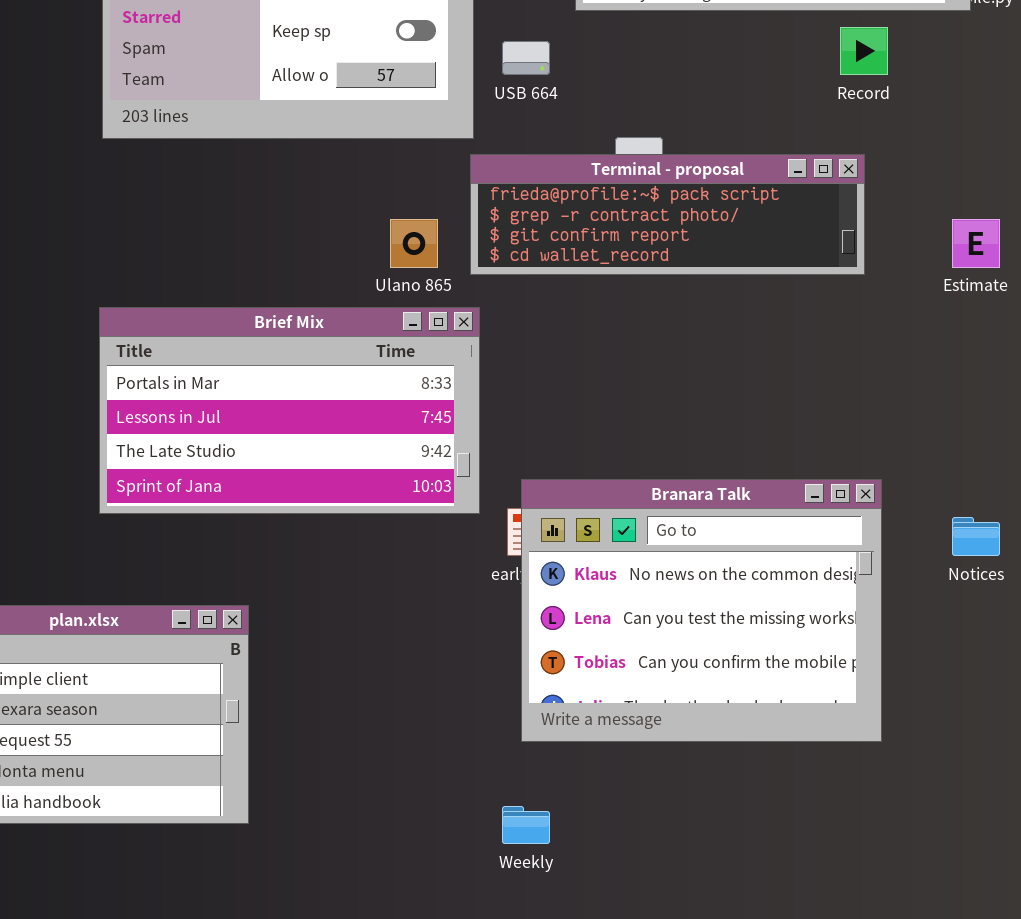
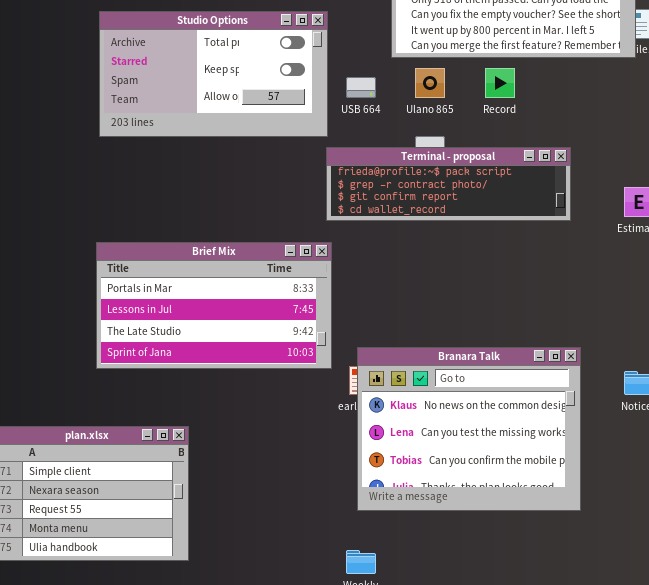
Record: [840,27,888,75] -> [485,68,515,98], moved
Ulano 865: [390,219,438,268] -> [415,68,445,98], moved

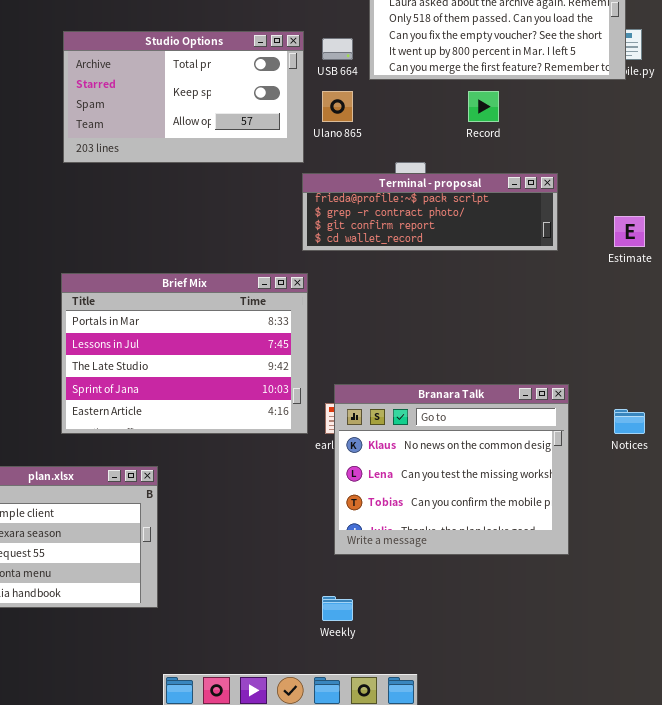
Ulano 865: [415,68,445,98] -> [322,91,353,122], moved
USB 664: [346,77,376,98] -> [322,38,353,60], moved
Brief Mix: [96,242,332,369] -> [61,273,308,434], resized

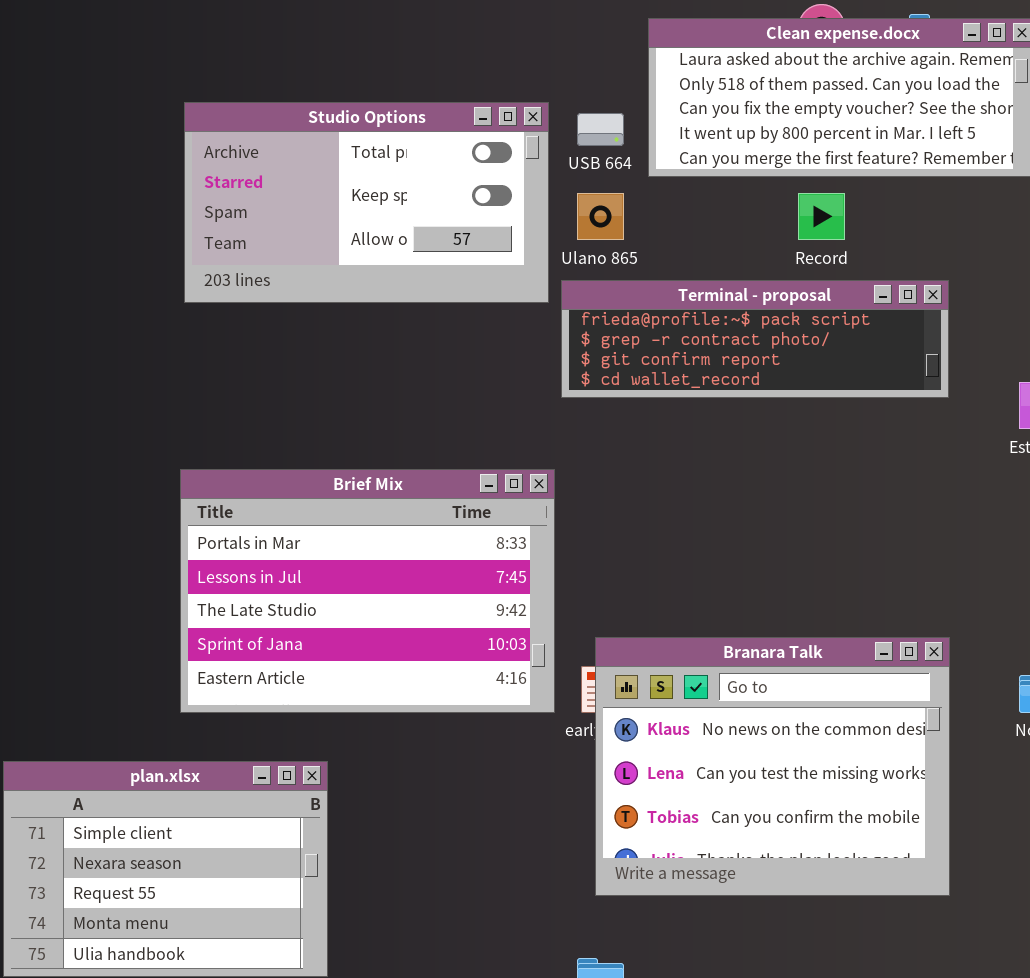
Terminal - proposal: [302,173,558,251] -> [561,280,949,398], moved

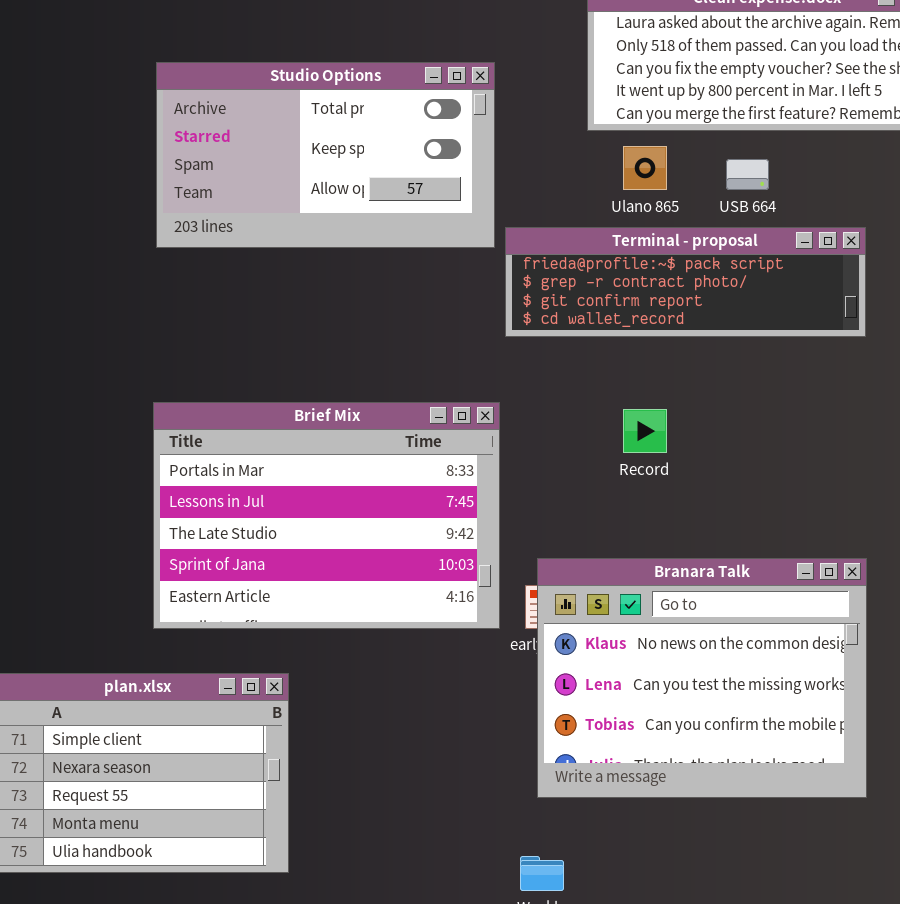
USB 664: [577,113,624,146] -> [726,159,769,190], moved
Ulano 865: [577,193,624,240] -> [623,146,667,190], moved
Record: [798,193,845,240] -> [623,409,667,453], moved

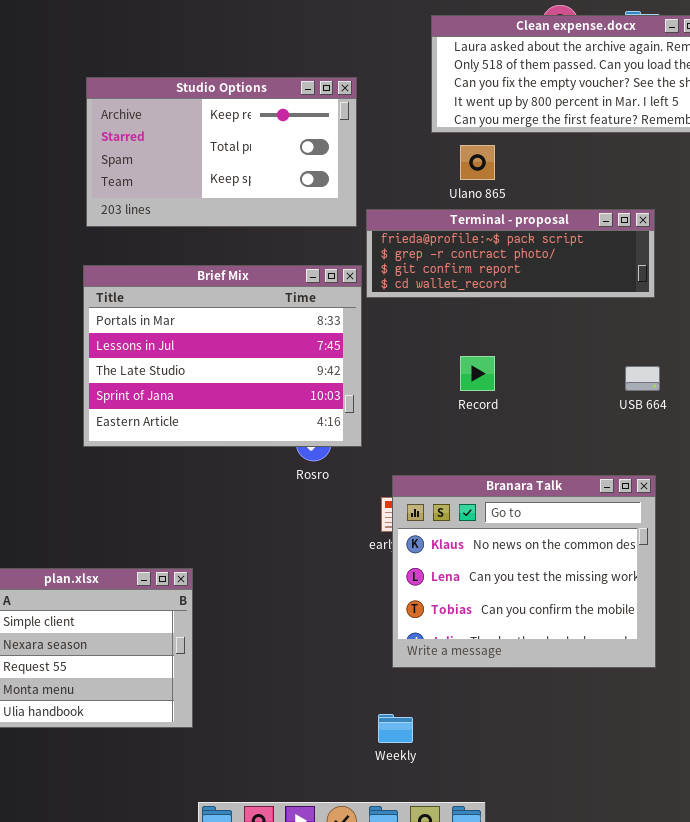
Studio Options: [156,62,495,248] -> [86,77,357,227], scrolled up 1 row
USB 664: [726,159,769,190] -> [625,366,660,391], moved
Brief Mix: [153,402,500,629] -> [83,265,362,447], moved

